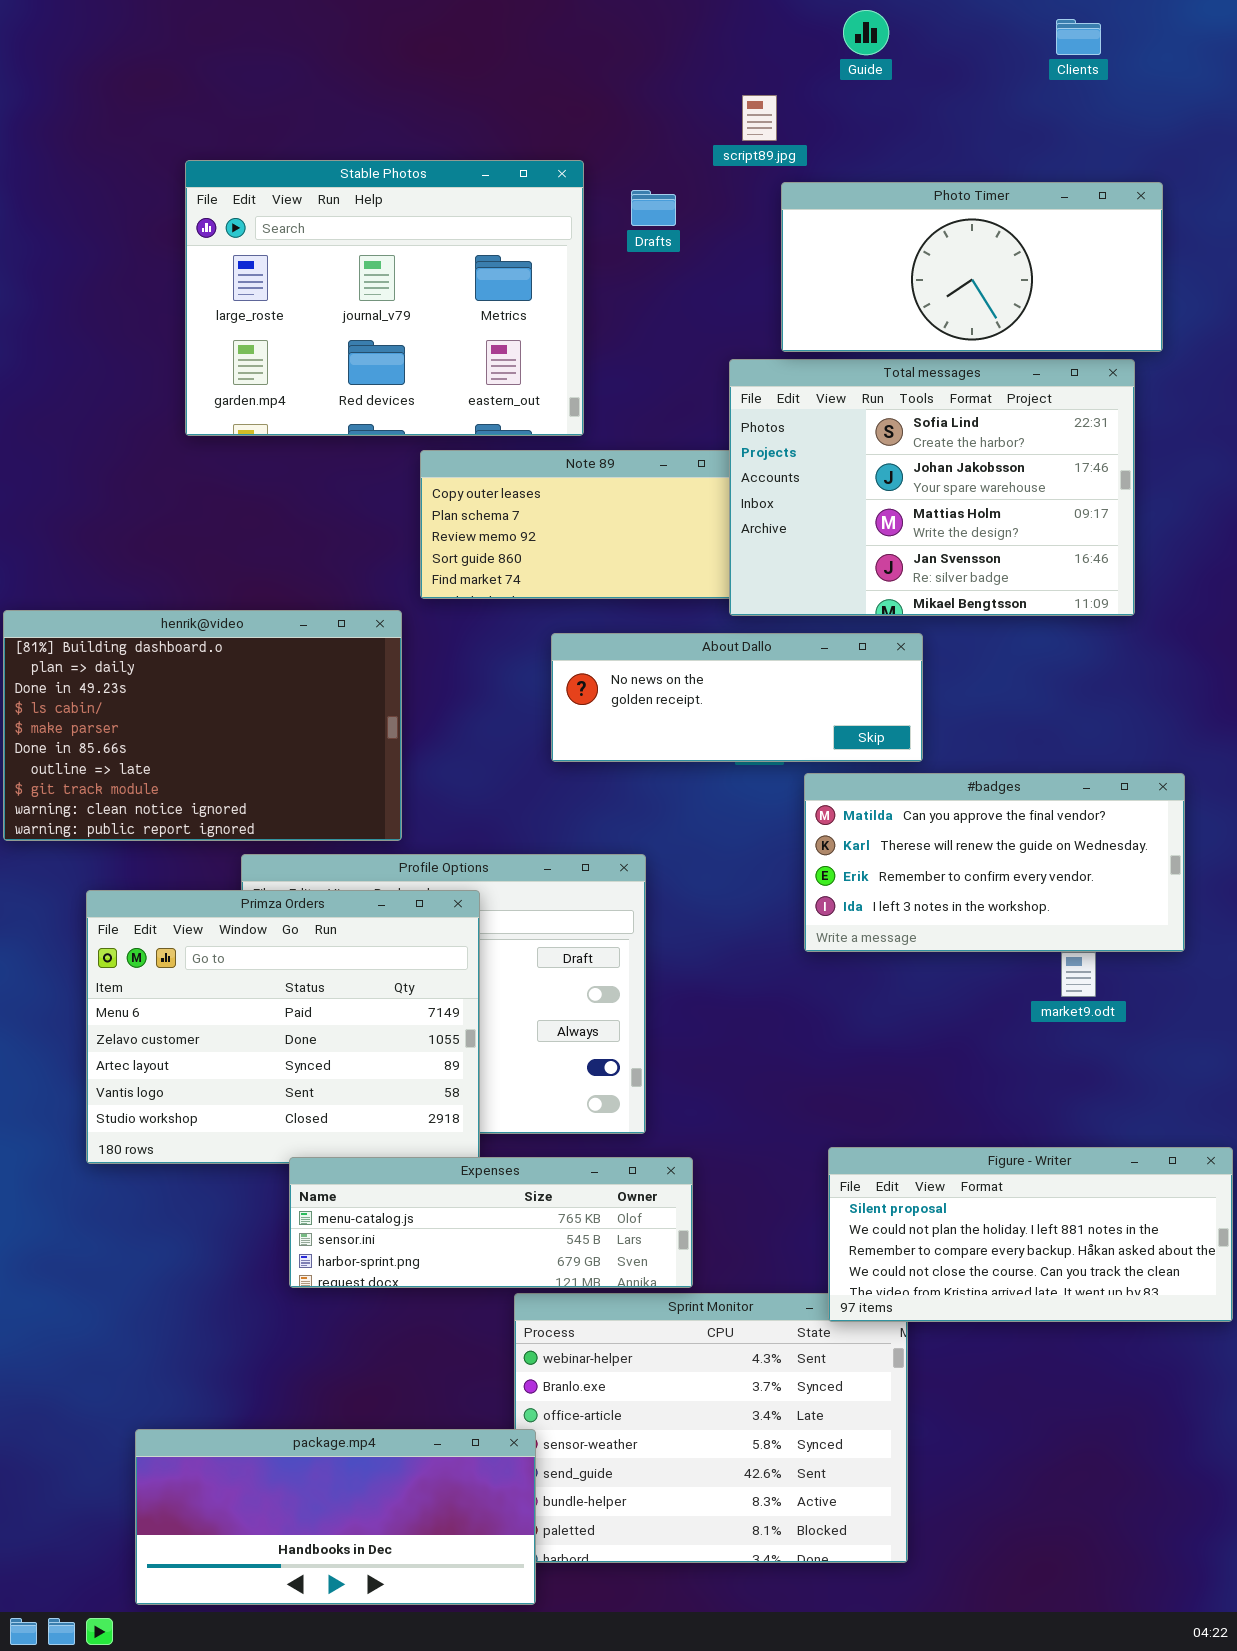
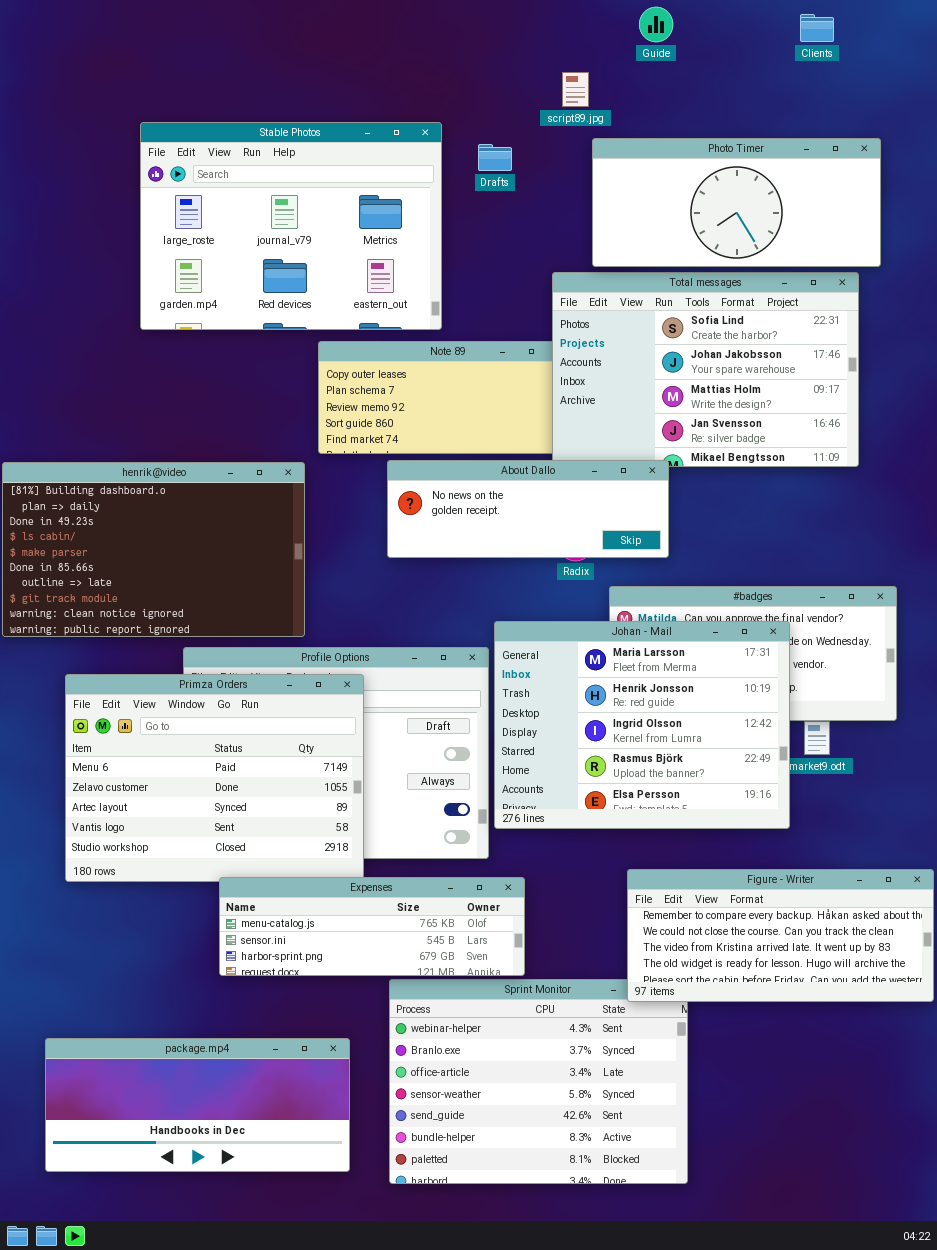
About Dallo: [551,633,923,762] -> [387,460,669,558], moved
Johan - Mail: none -> [494,621,790,829], opened
Figure - Writer: [828,1147,1233,1322] -> [627,869,934,1002], scrolled down 2 rows
package.mp4: [135,1429,536,1605] -> [45,1038,350,1172], moved

